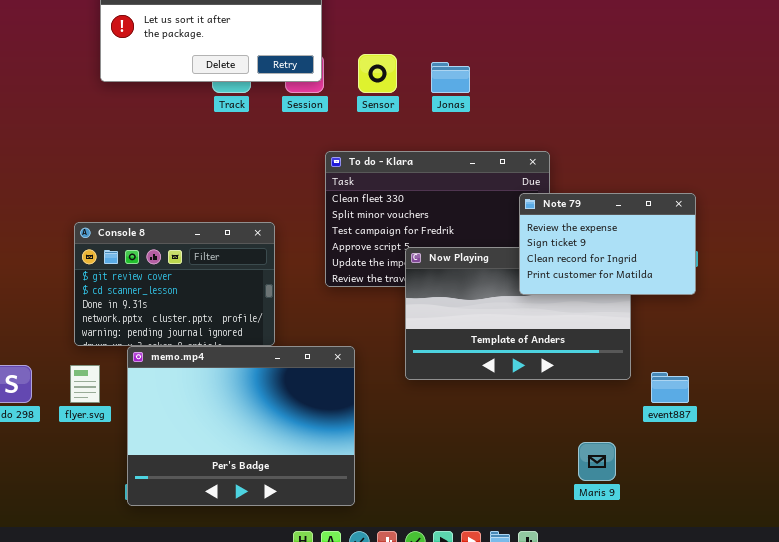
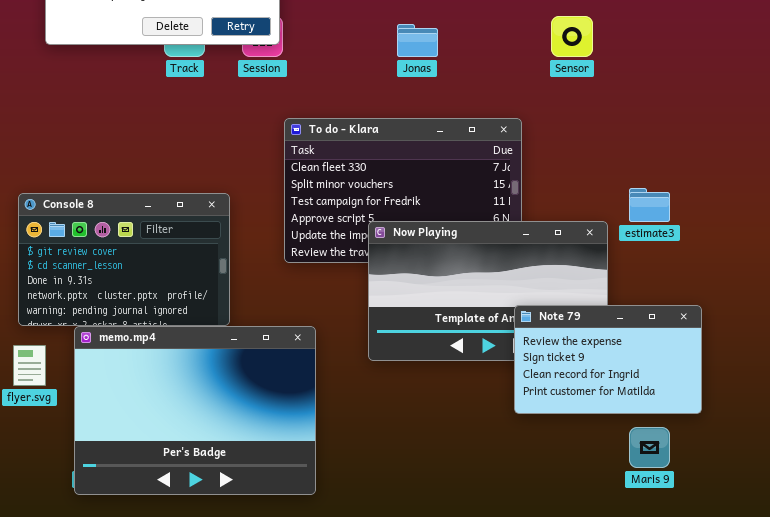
Sensor: [358,54,397,93] -> [551,16,593,57], moved
Note 79: [519,193,696,295] -> [514,305,702,414], moved
Maris 9: [578,442,616,481] -> [629,427,670,468], moved

